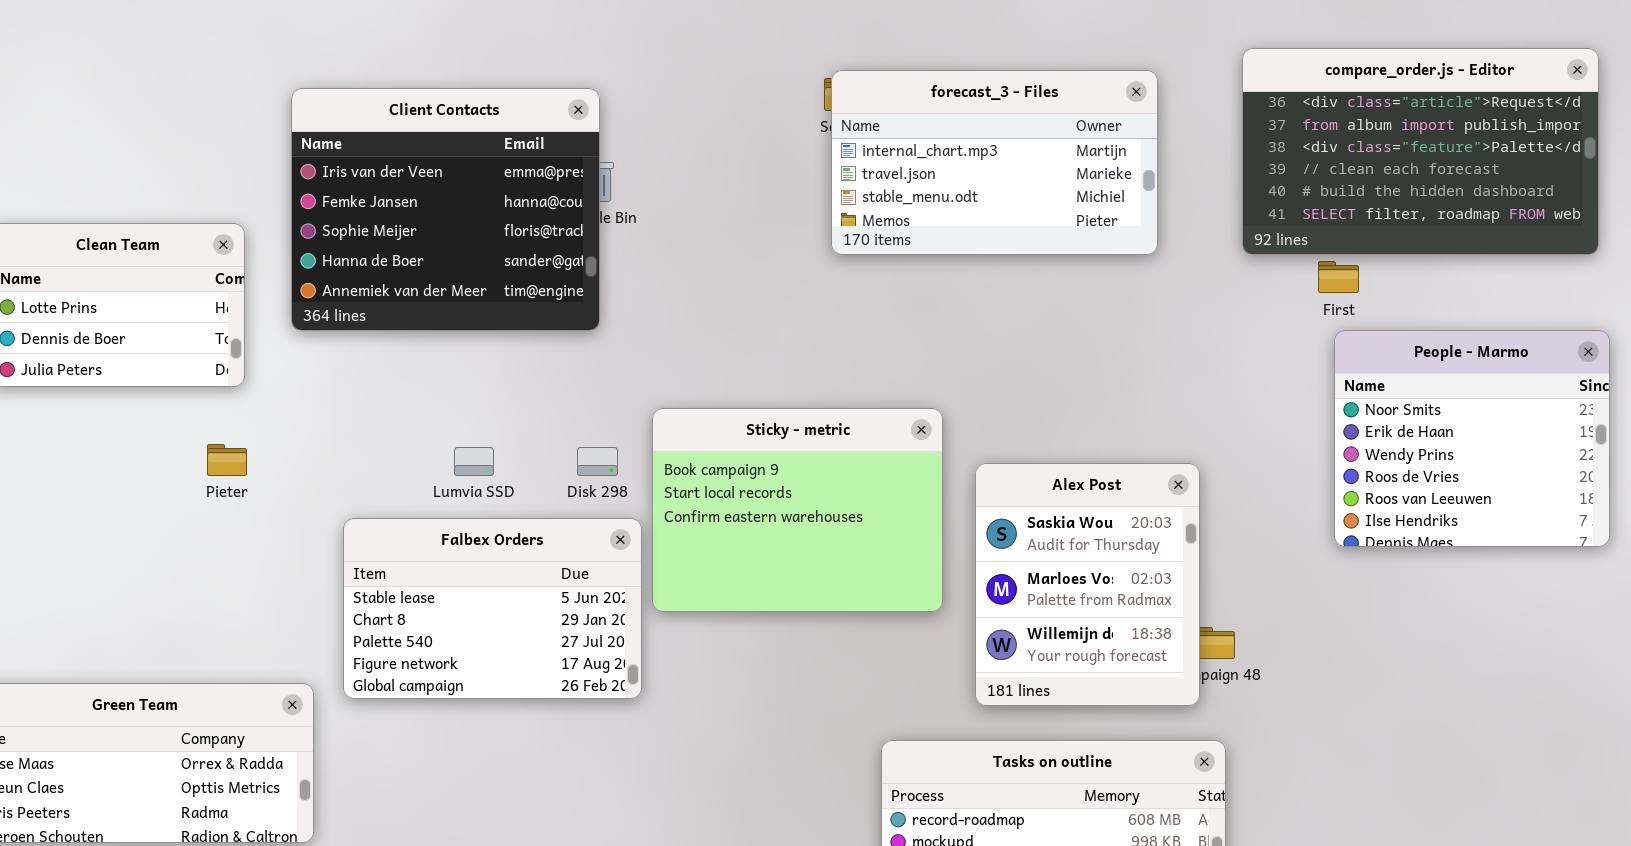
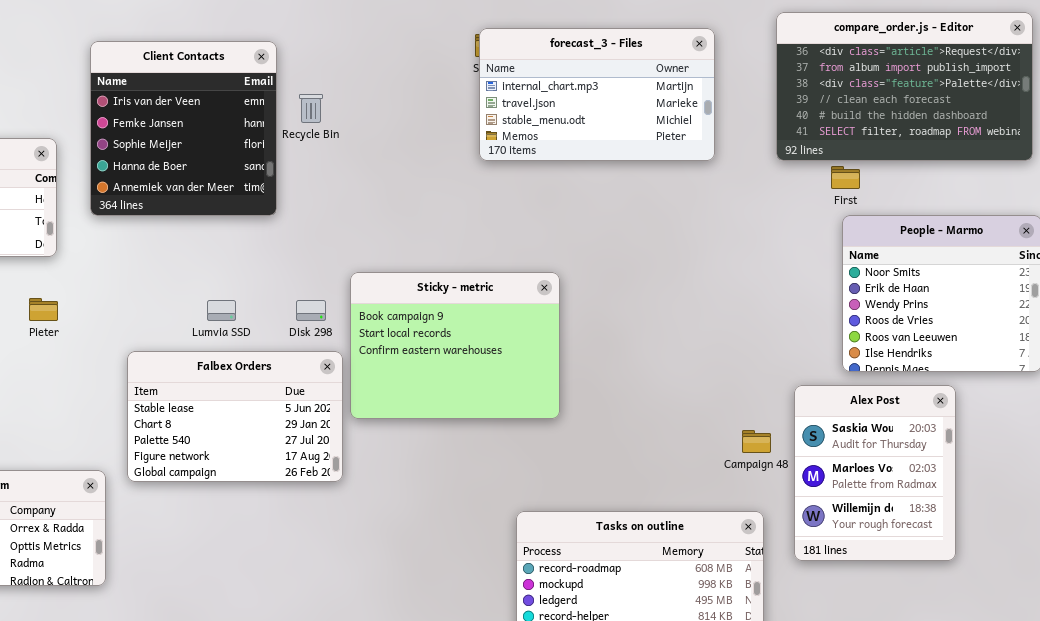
Client Contacts: [291,88,600,331] -> [90,41,277,216], resized
Alex Post: [975,463,1200,706] -> [794,385,956,561], moved

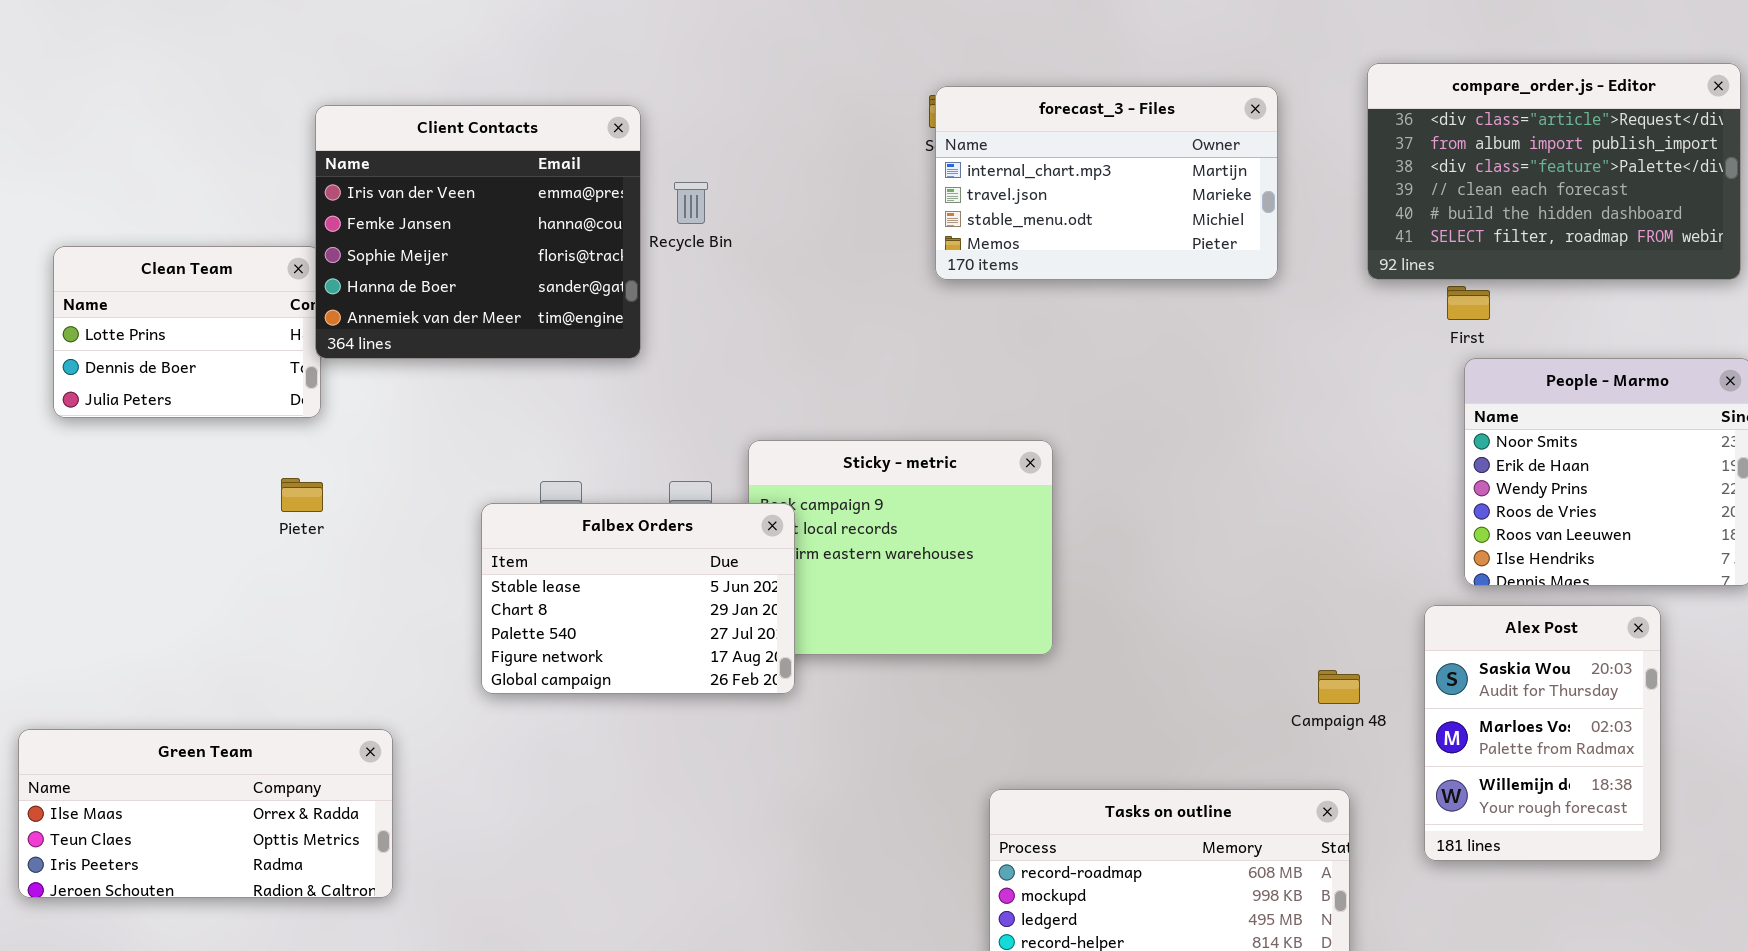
Client Contacts: [90,41,277,216] -> [315,105,641,359], resized
Falbex Orders: [127,351,343,482] -> [481,503,795,694], moved
Alex Post: [794,385,956,561] -> [1424,605,1661,861], moved

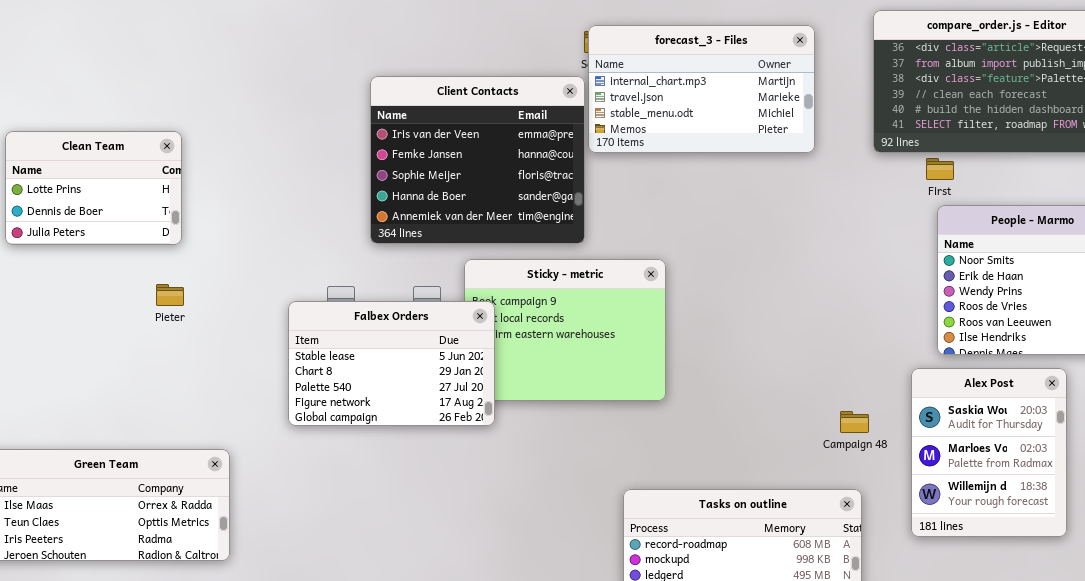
Client Contacts: [315,105,641,359] -> [370,76,585,244], moved

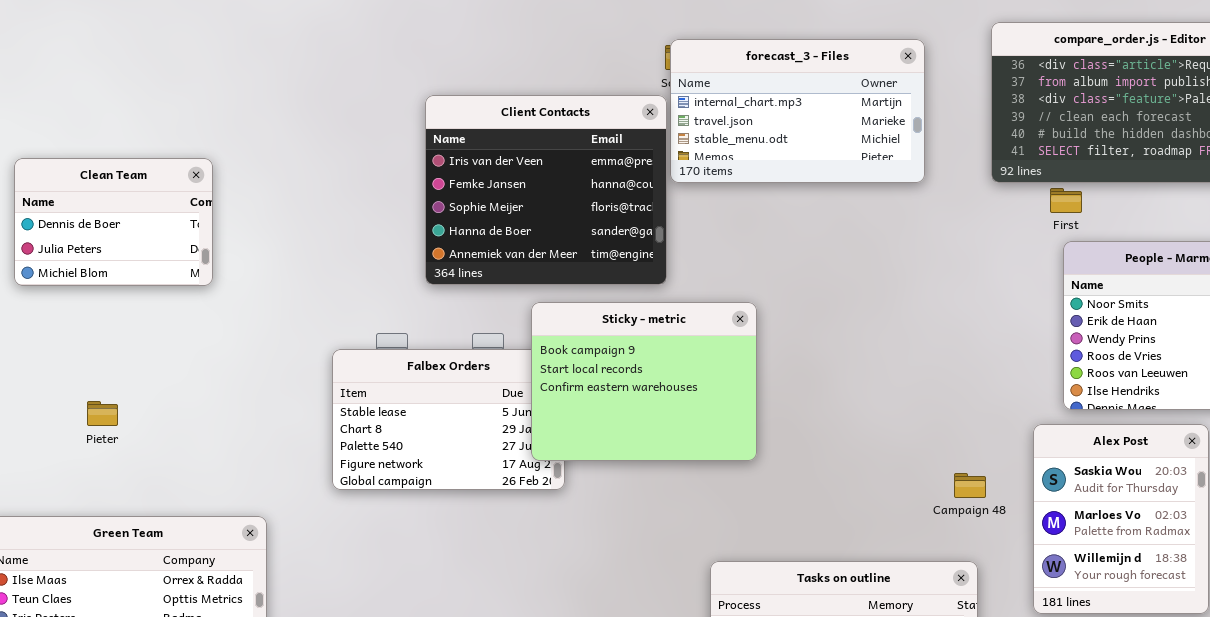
Clean Team: [5,131,182,245] -> [14,158,213,286], scrolled down 1 row
Sticky - metric: [464,259,666,401] -> [531,302,757,461], raised
Pieter: [156,284,184,306] -> [87,401,118,426], moved

